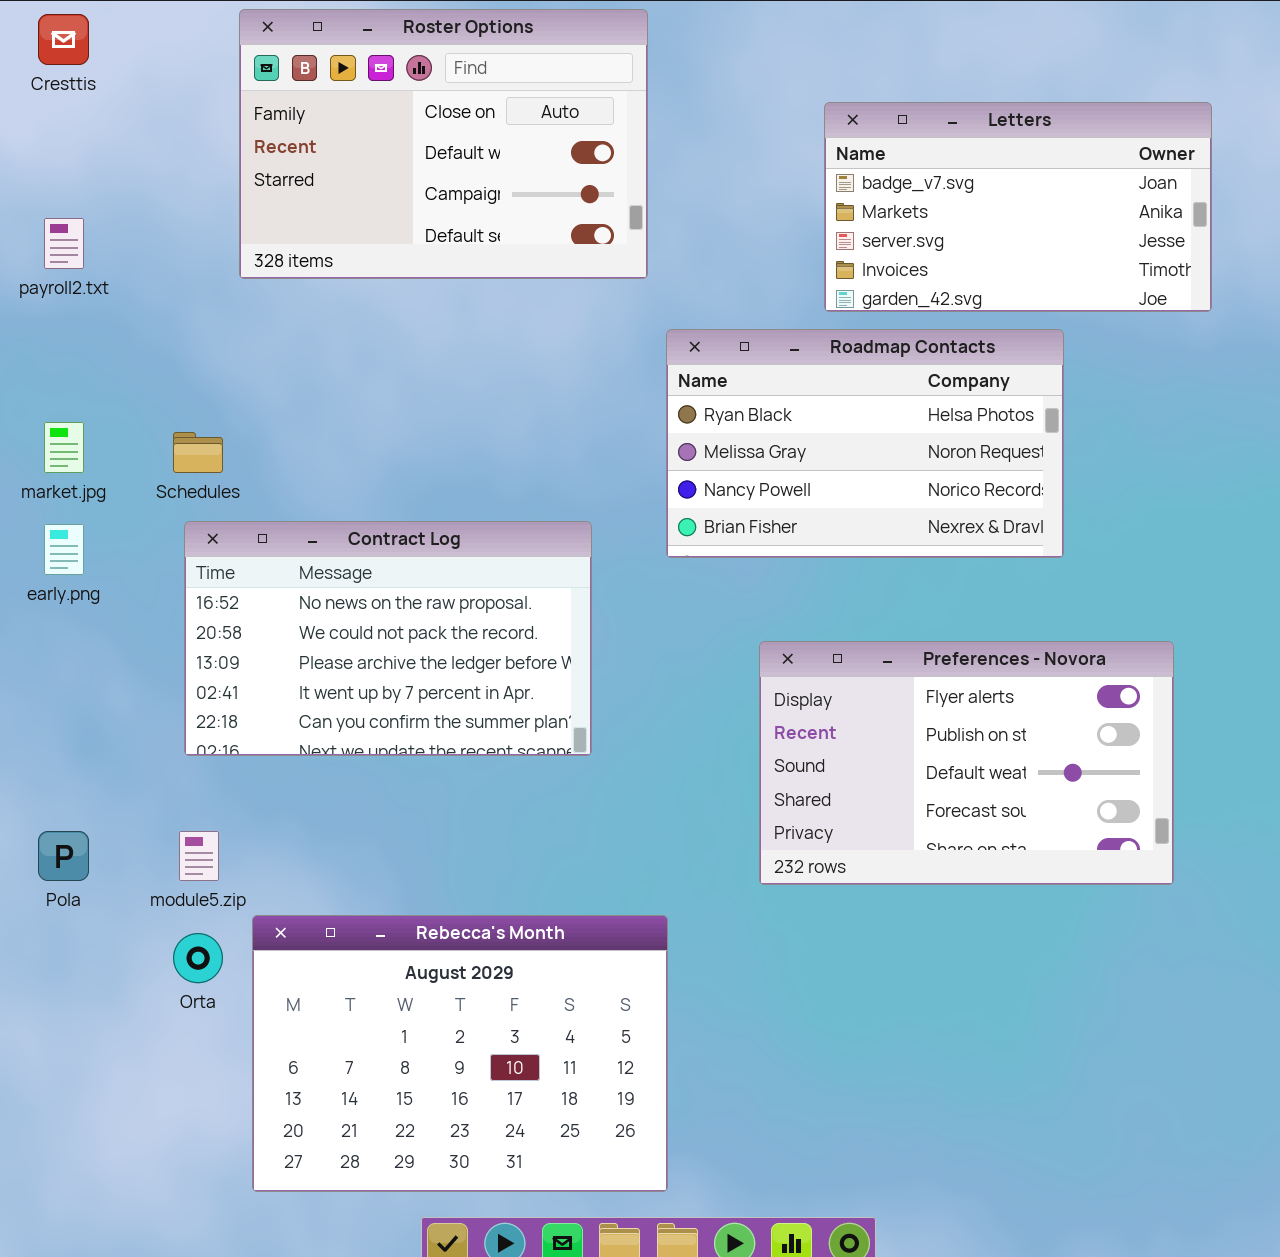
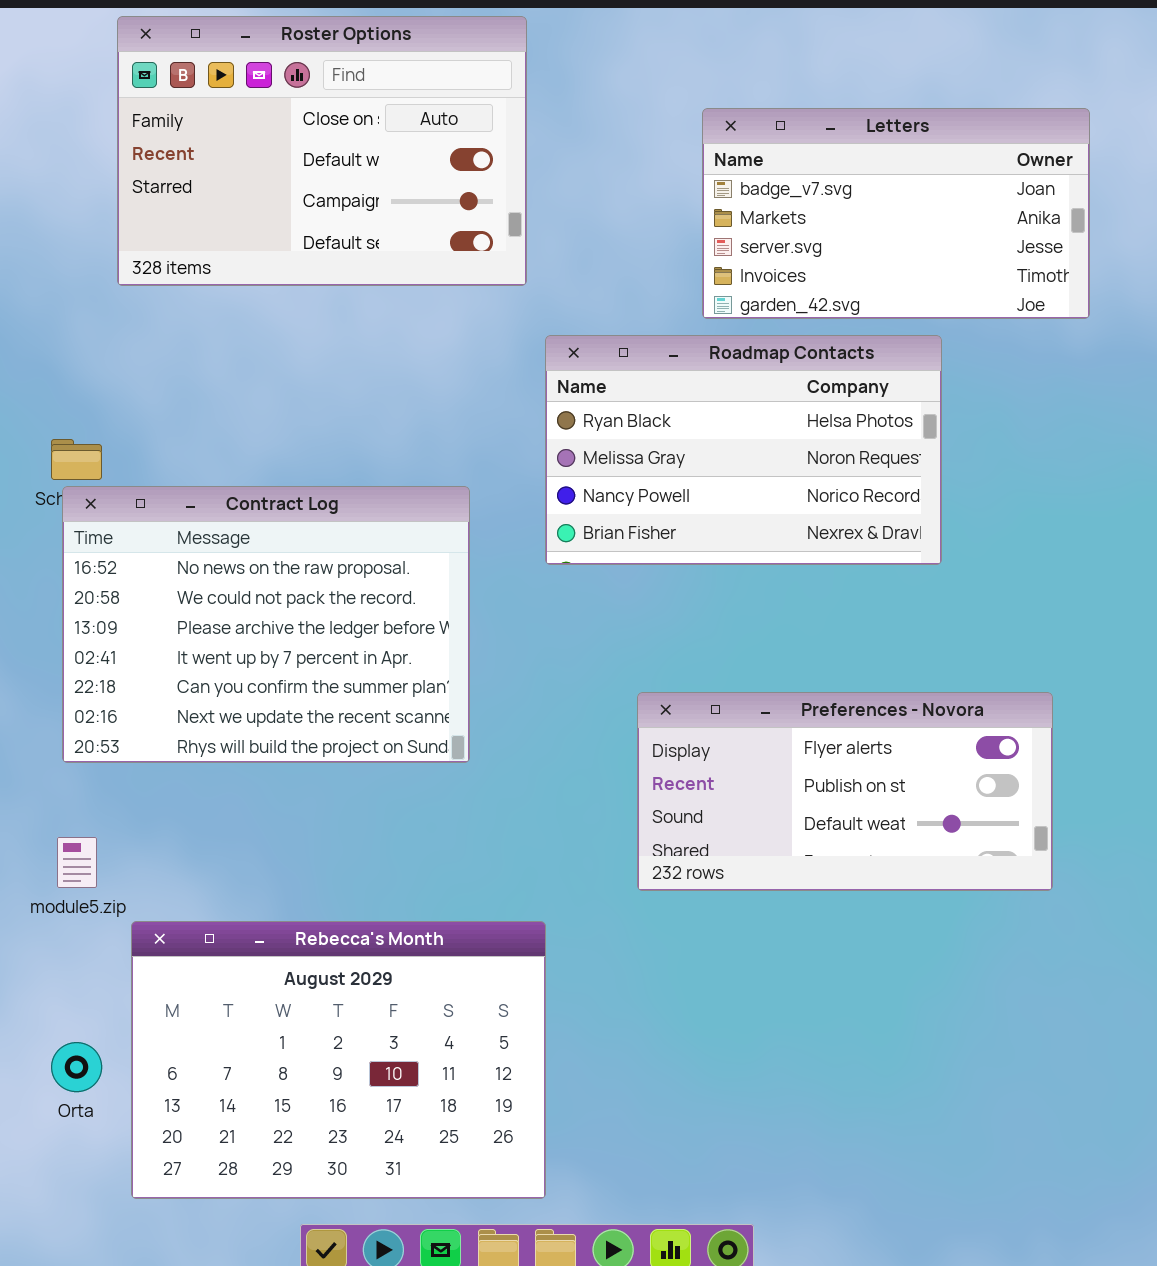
Contract Log: [184,521,592,756] -> [62,486,470,763], resized
Preferences - Novora: [759,641,1174,885] -> [637,692,1053,891], resized
Orta: [173,933,223,983] -> [51,1042,102,1092], moved

